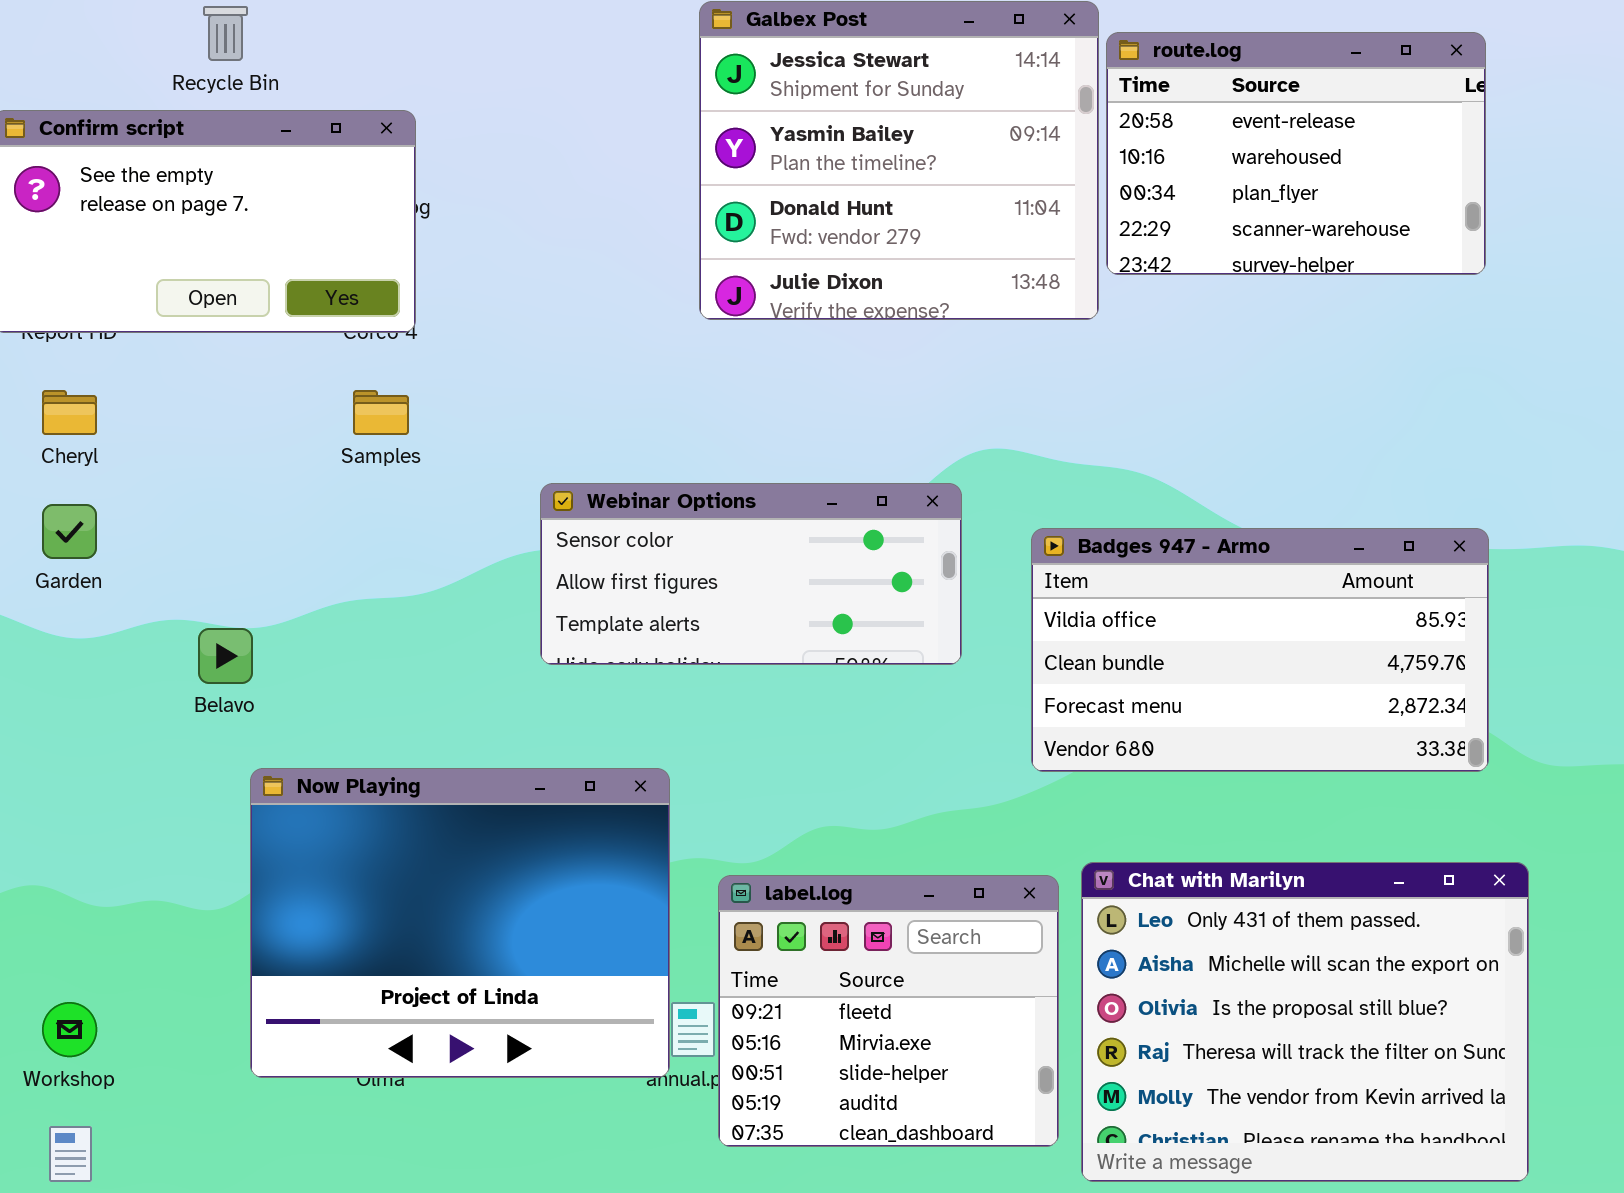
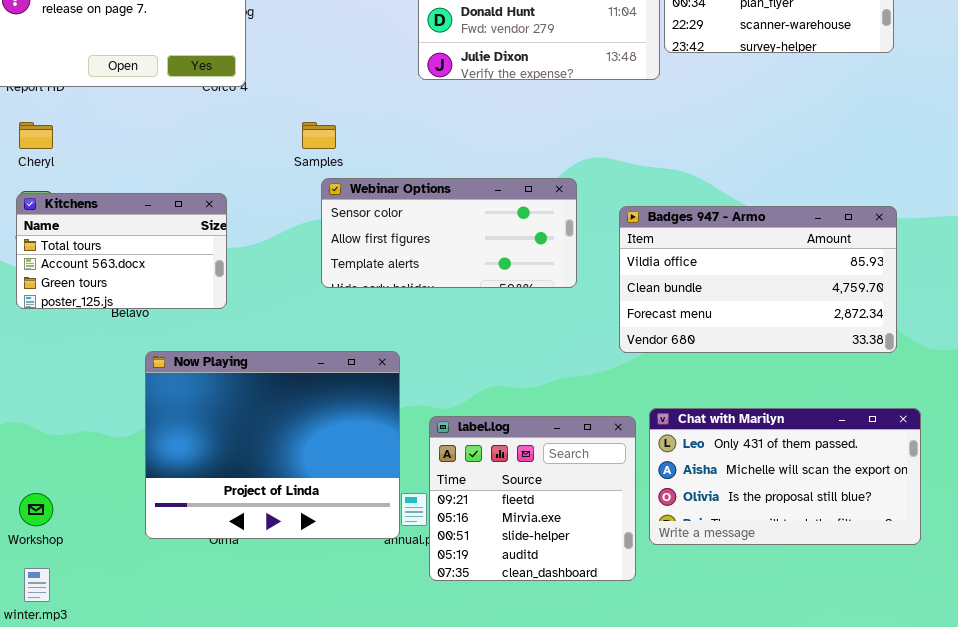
Samples: [353,390,409,435] -> [302,122,336,149], moved
Kitchens: none -> [16,193,227,309], opened
Chat with Marilyn: [1081,862,1529,1182] -> [649,408,921,545], resized

